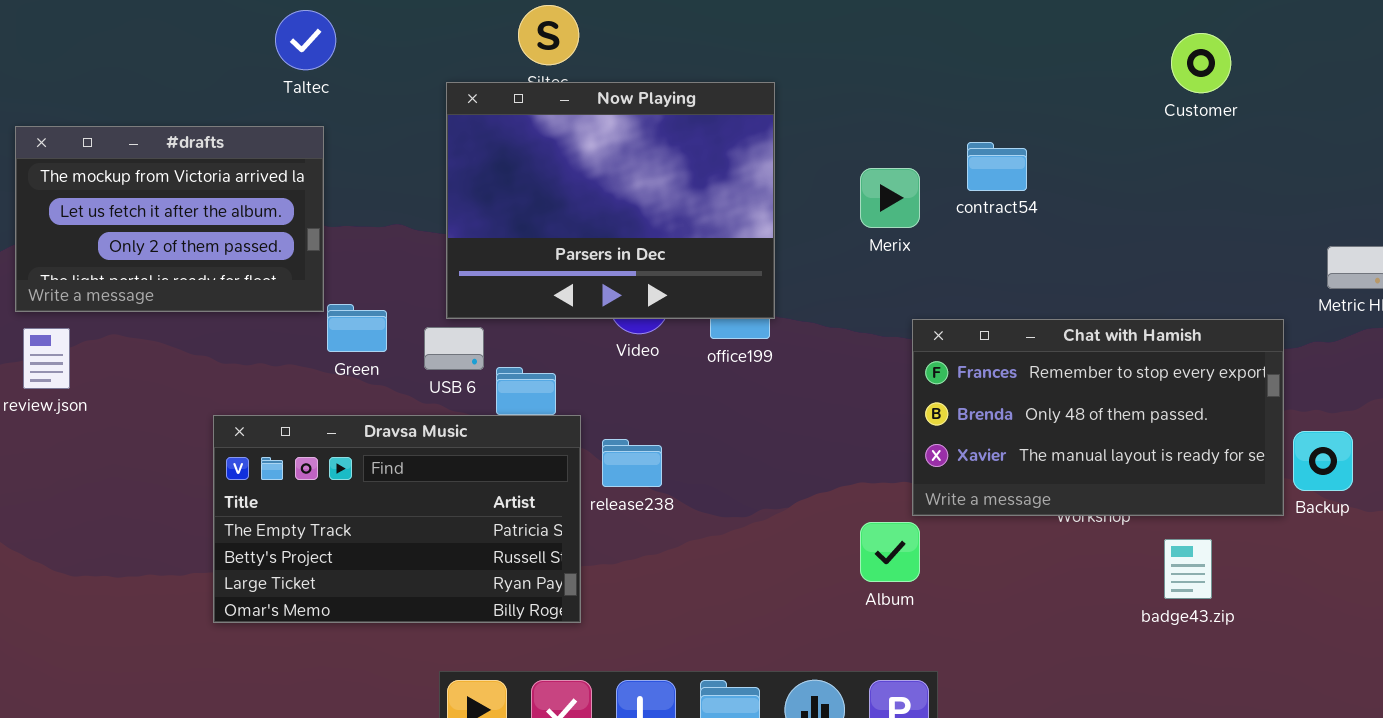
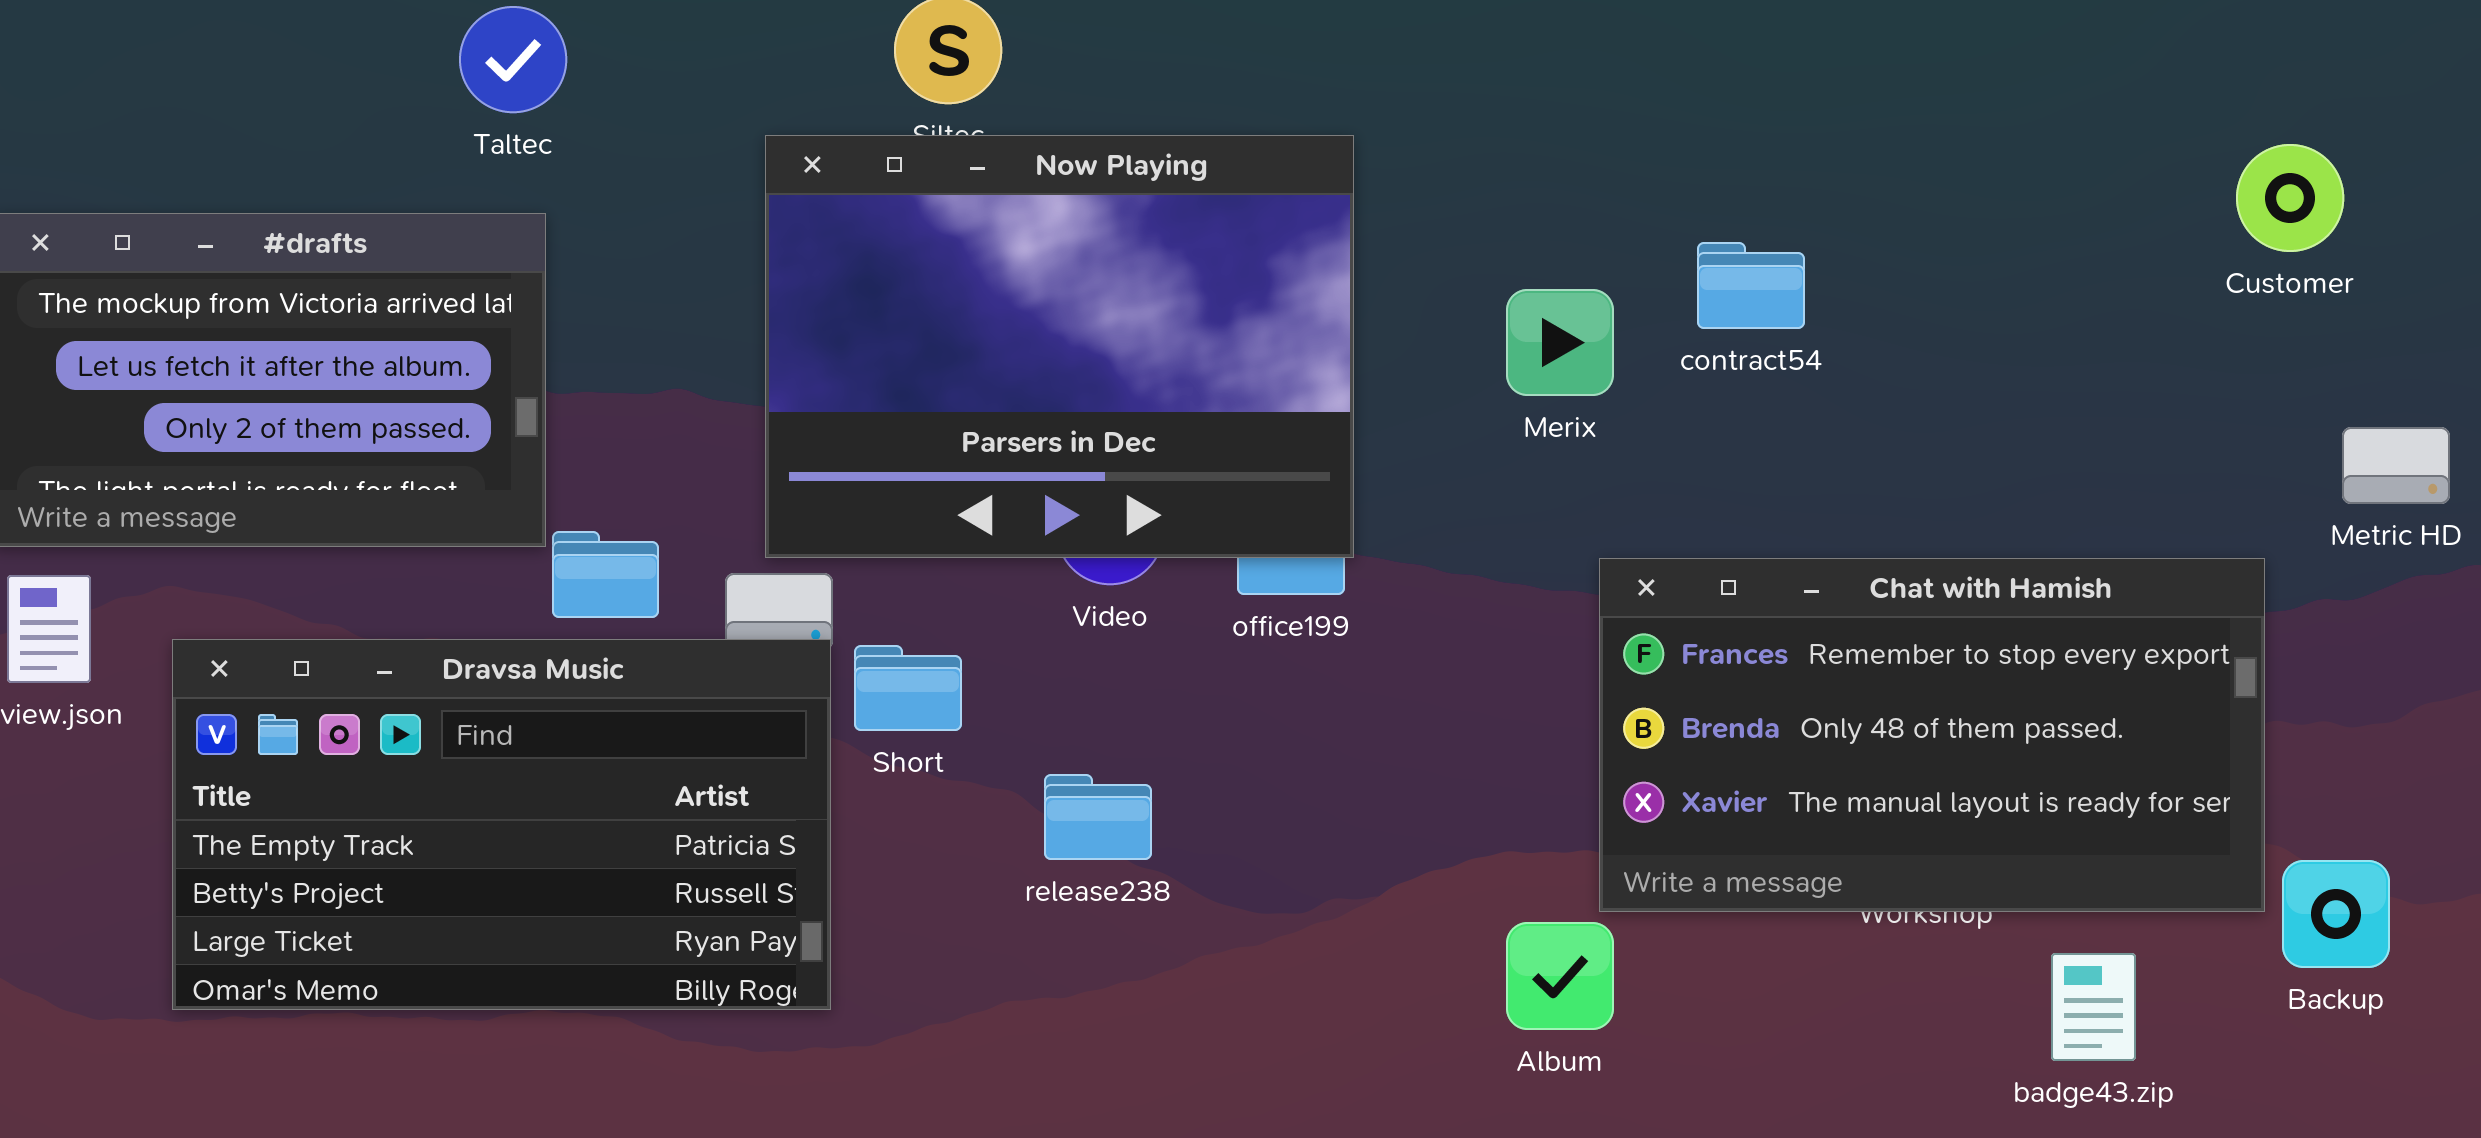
Customer: [1171,33,1231,93] -> [2236,144,2344,252], moved
Dravsa Music: [213,415,581,623] -> [172,639,831,1010], moved
Backup: [1293,431,1353,491] -> [2282,860,2390,968], moved

